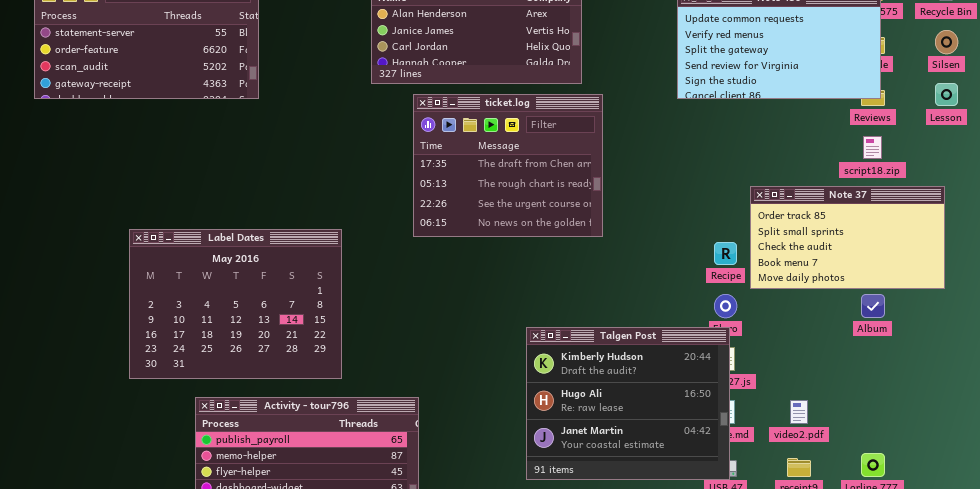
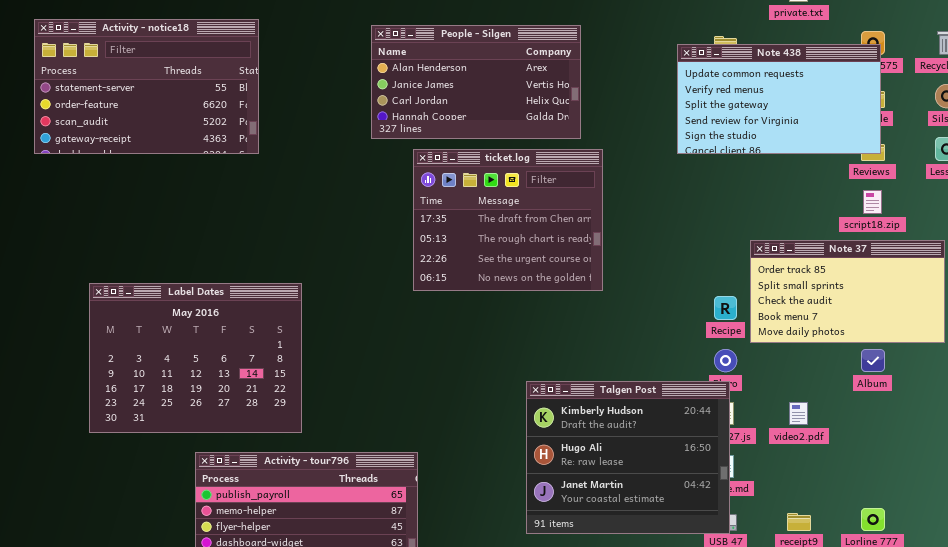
Label Dates: [129,229,342,379] -> [89,283,302,433], moved
video2.pdf: [790,400,808,424] -> [789,402,808,425], moved

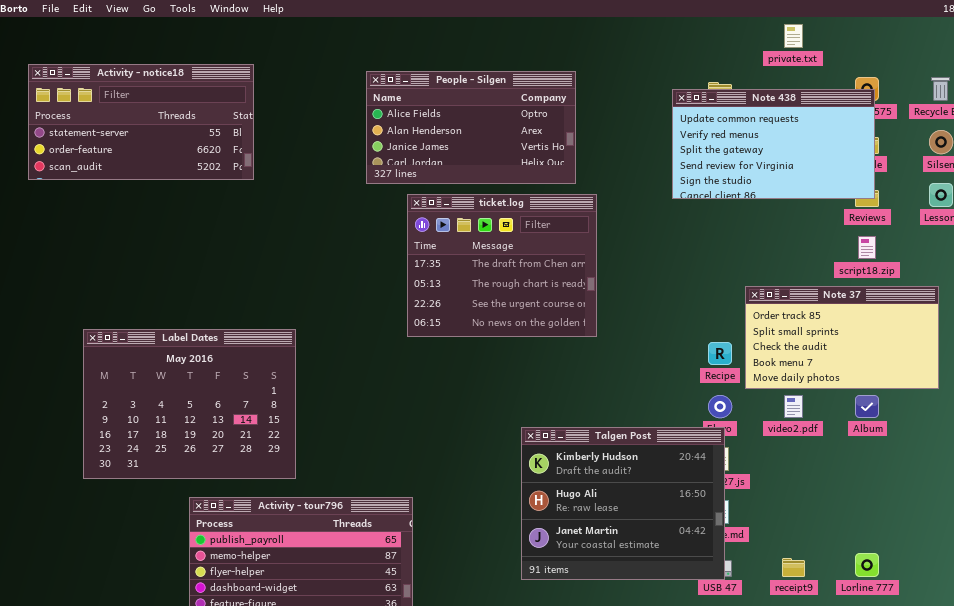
Activity - notice18: [34,19,259,154] -> [28,64,254,180], resized
People - Silgen: [371,25,581,139] -> [366,71,576,184], scrolled up 1 row
video2.pdf: [789,402,808,425] -> [784,395,803,418], moved

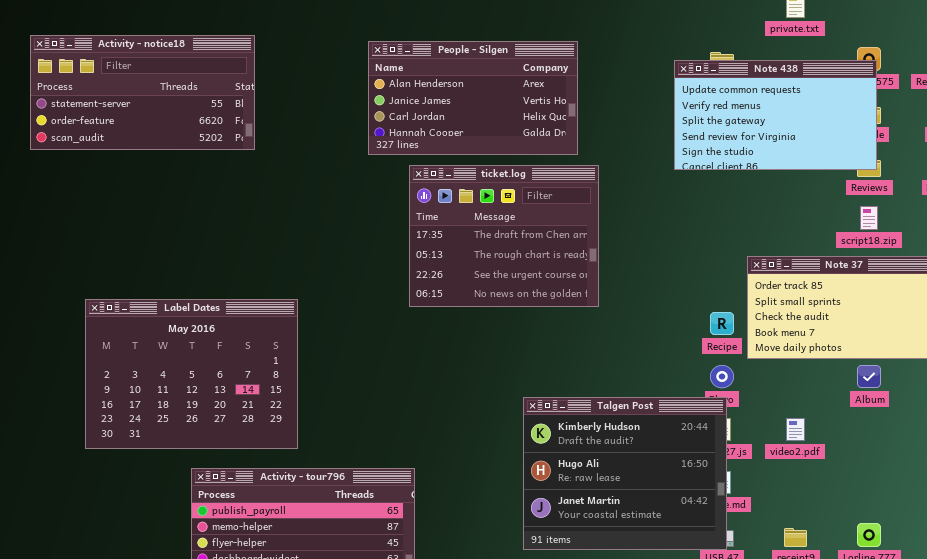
People - Silgen: [366,71,576,184] -> [368,41,578,155], scrolled down 1 row
video2.pdf: [784,395,803,418] -> [786,418,805,441], moved

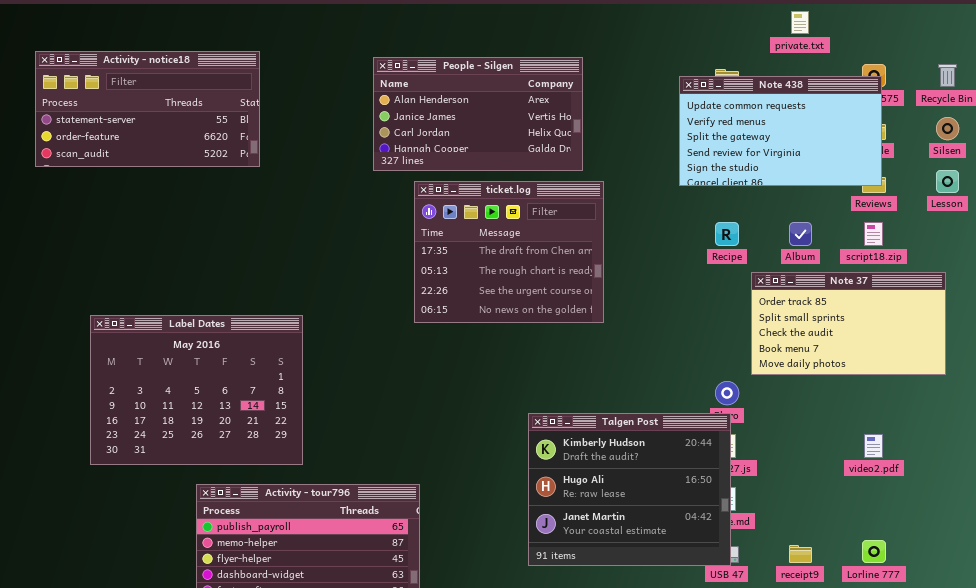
Recipe: [710,312,734,335] -> [715,222,739,246], moved
Album: [857,365,881,388] -> [789,222,812,246], moved
video2.pdf: [786,418,805,441] -> [864,434,883,458], moved

